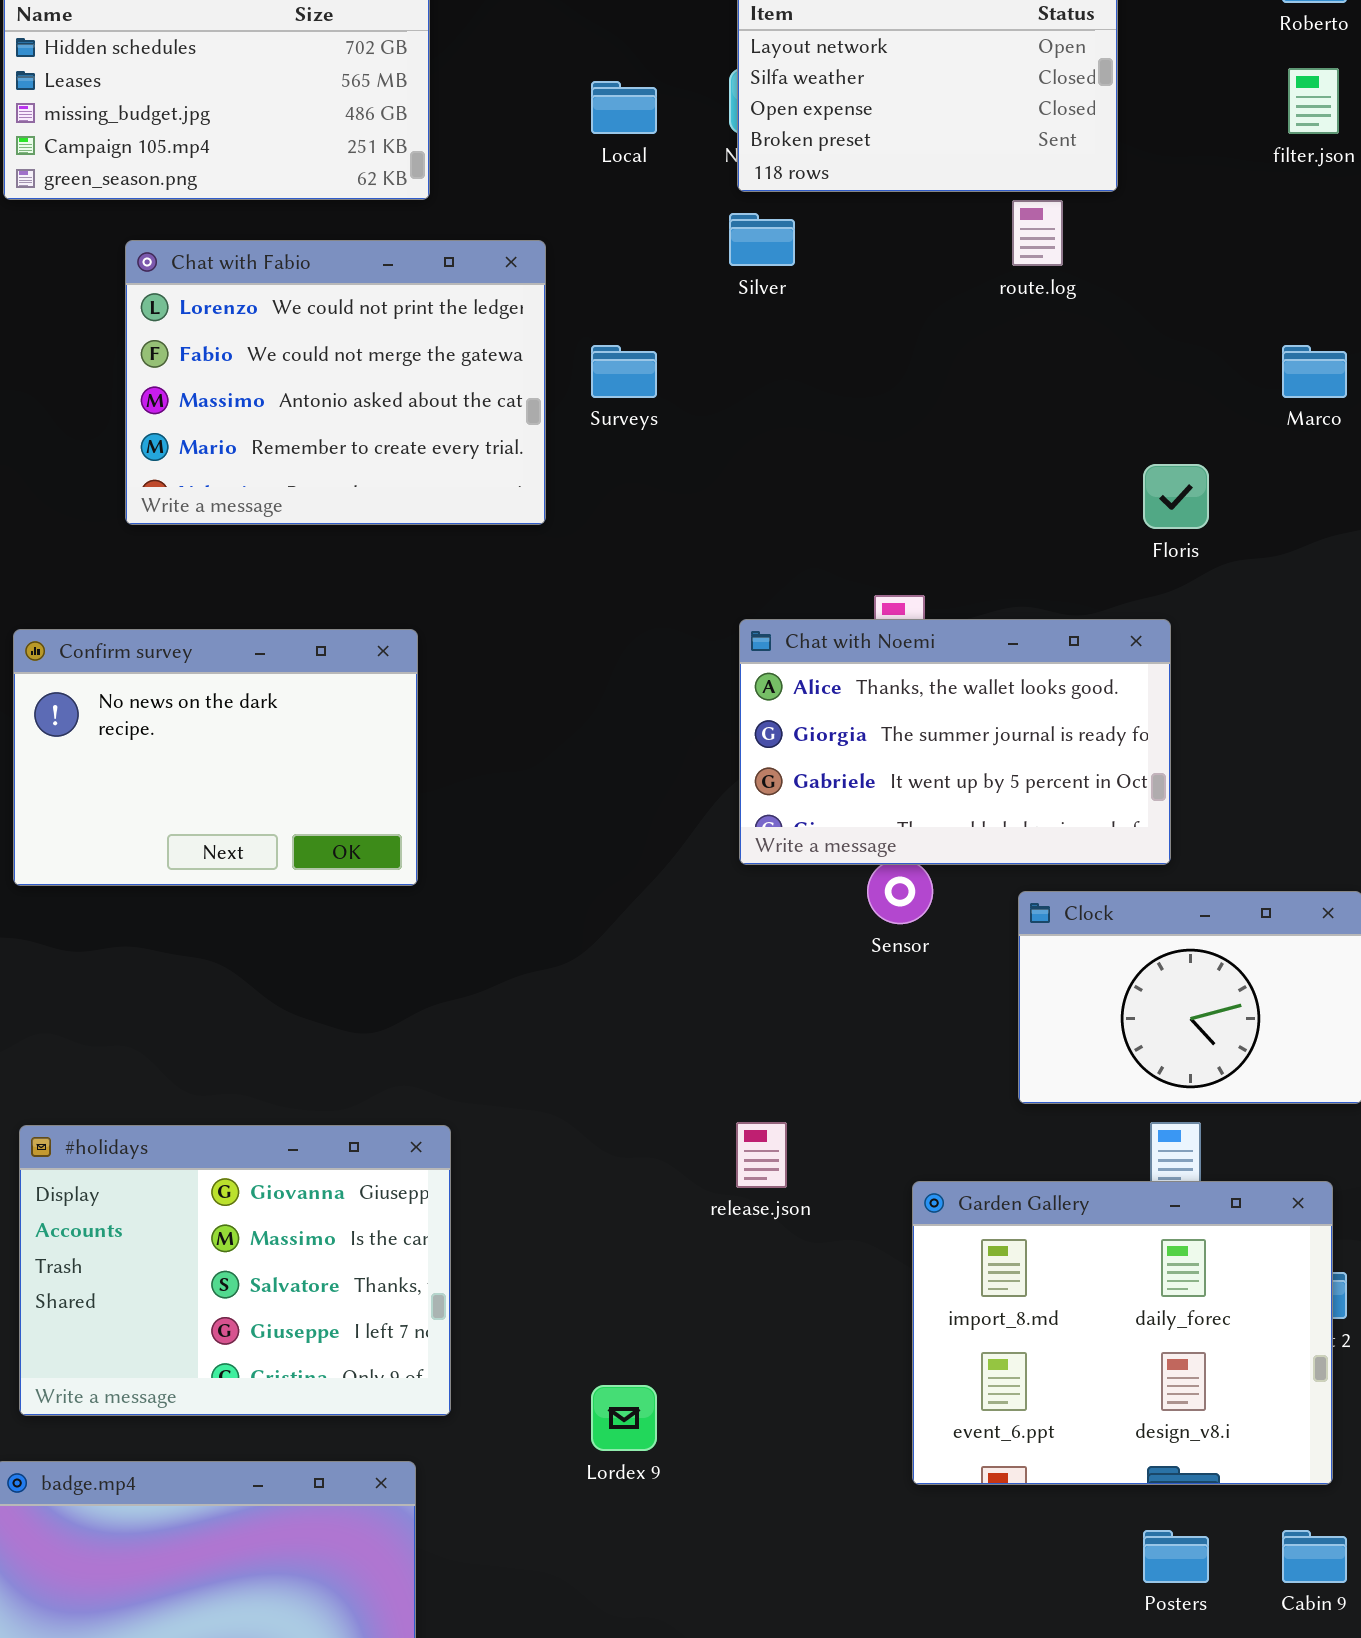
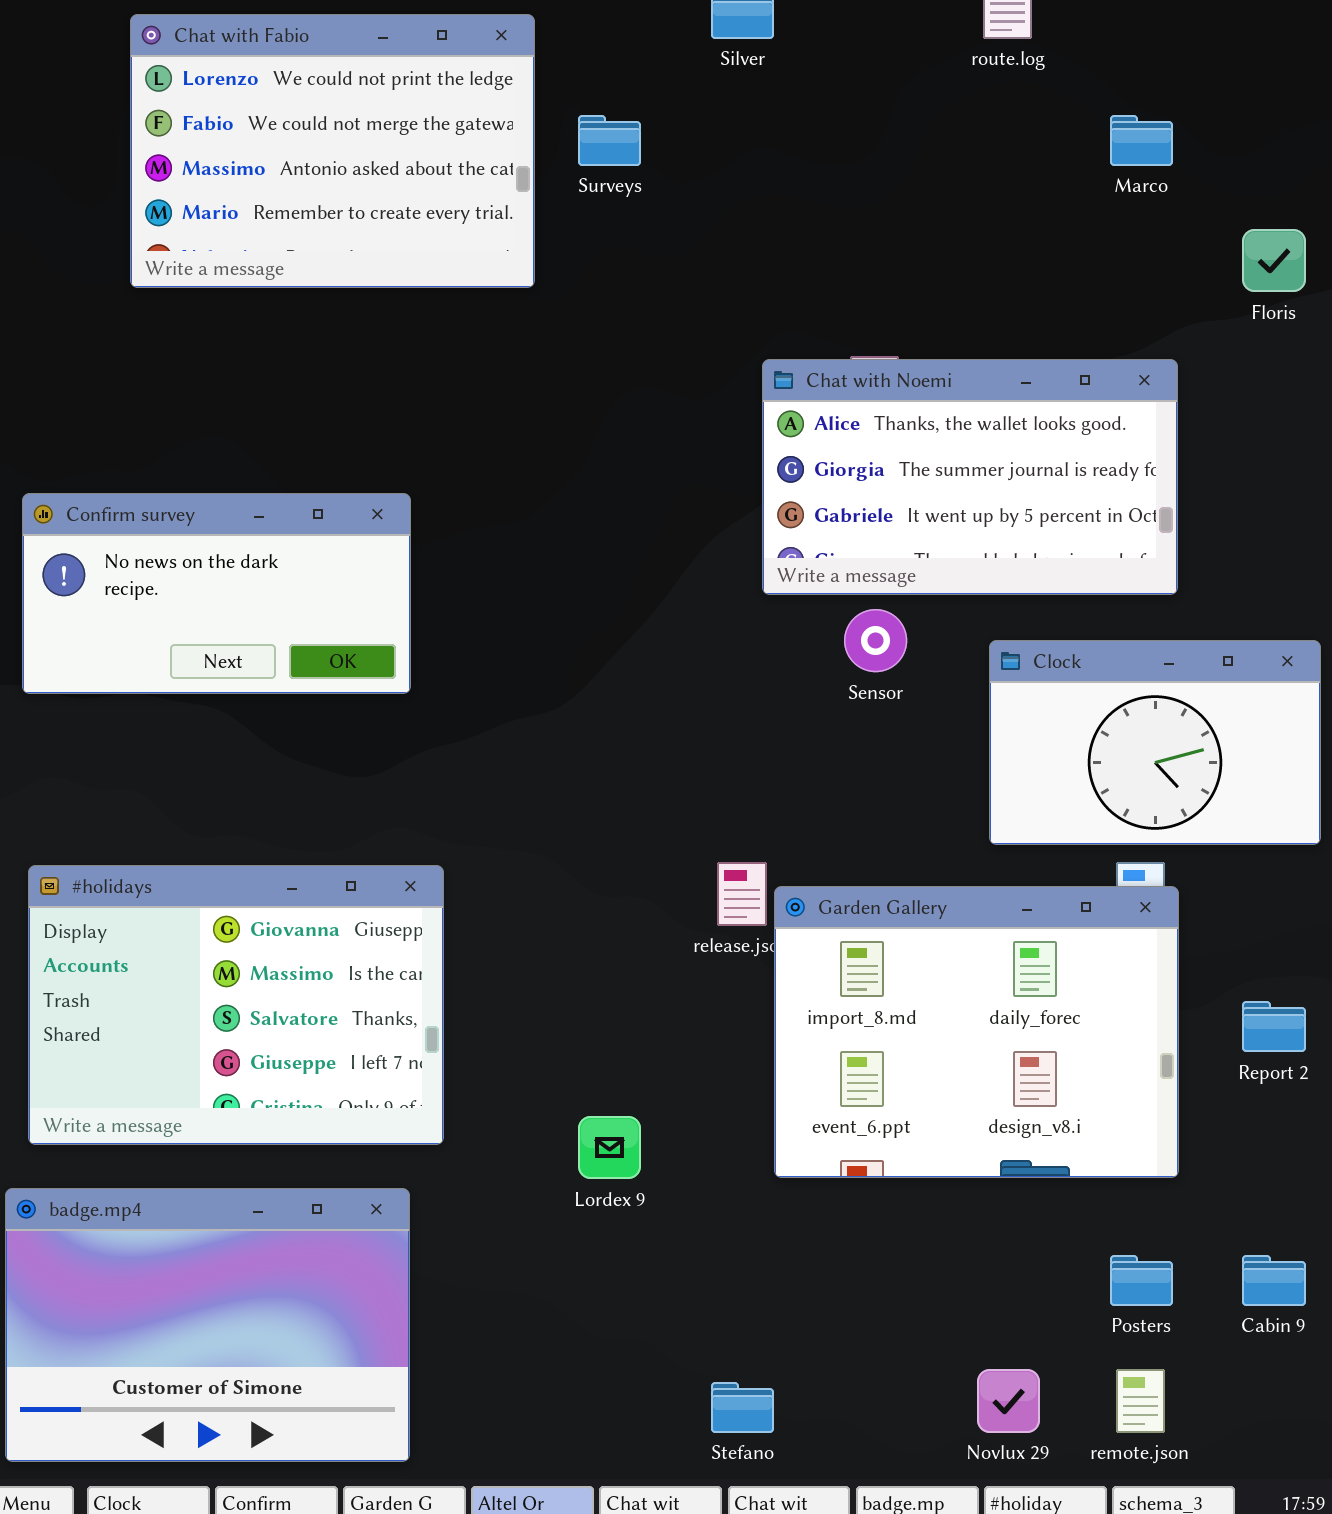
Marco: [1282,345,1347,398] -> [1110,115,1173,166], moved
Floris: [1143,464,1209,529] -> [1242,229,1306,292], moved
Chat with Noemi: [739,619,1171,865] -> [762,359,1178,595], moved
Confirm survey: [13,629,418,886] -> [22,493,411,694], moved, resized
Garden Gallery: [912,1181,1333,1485] -> [774,886,1179,1178], moved

